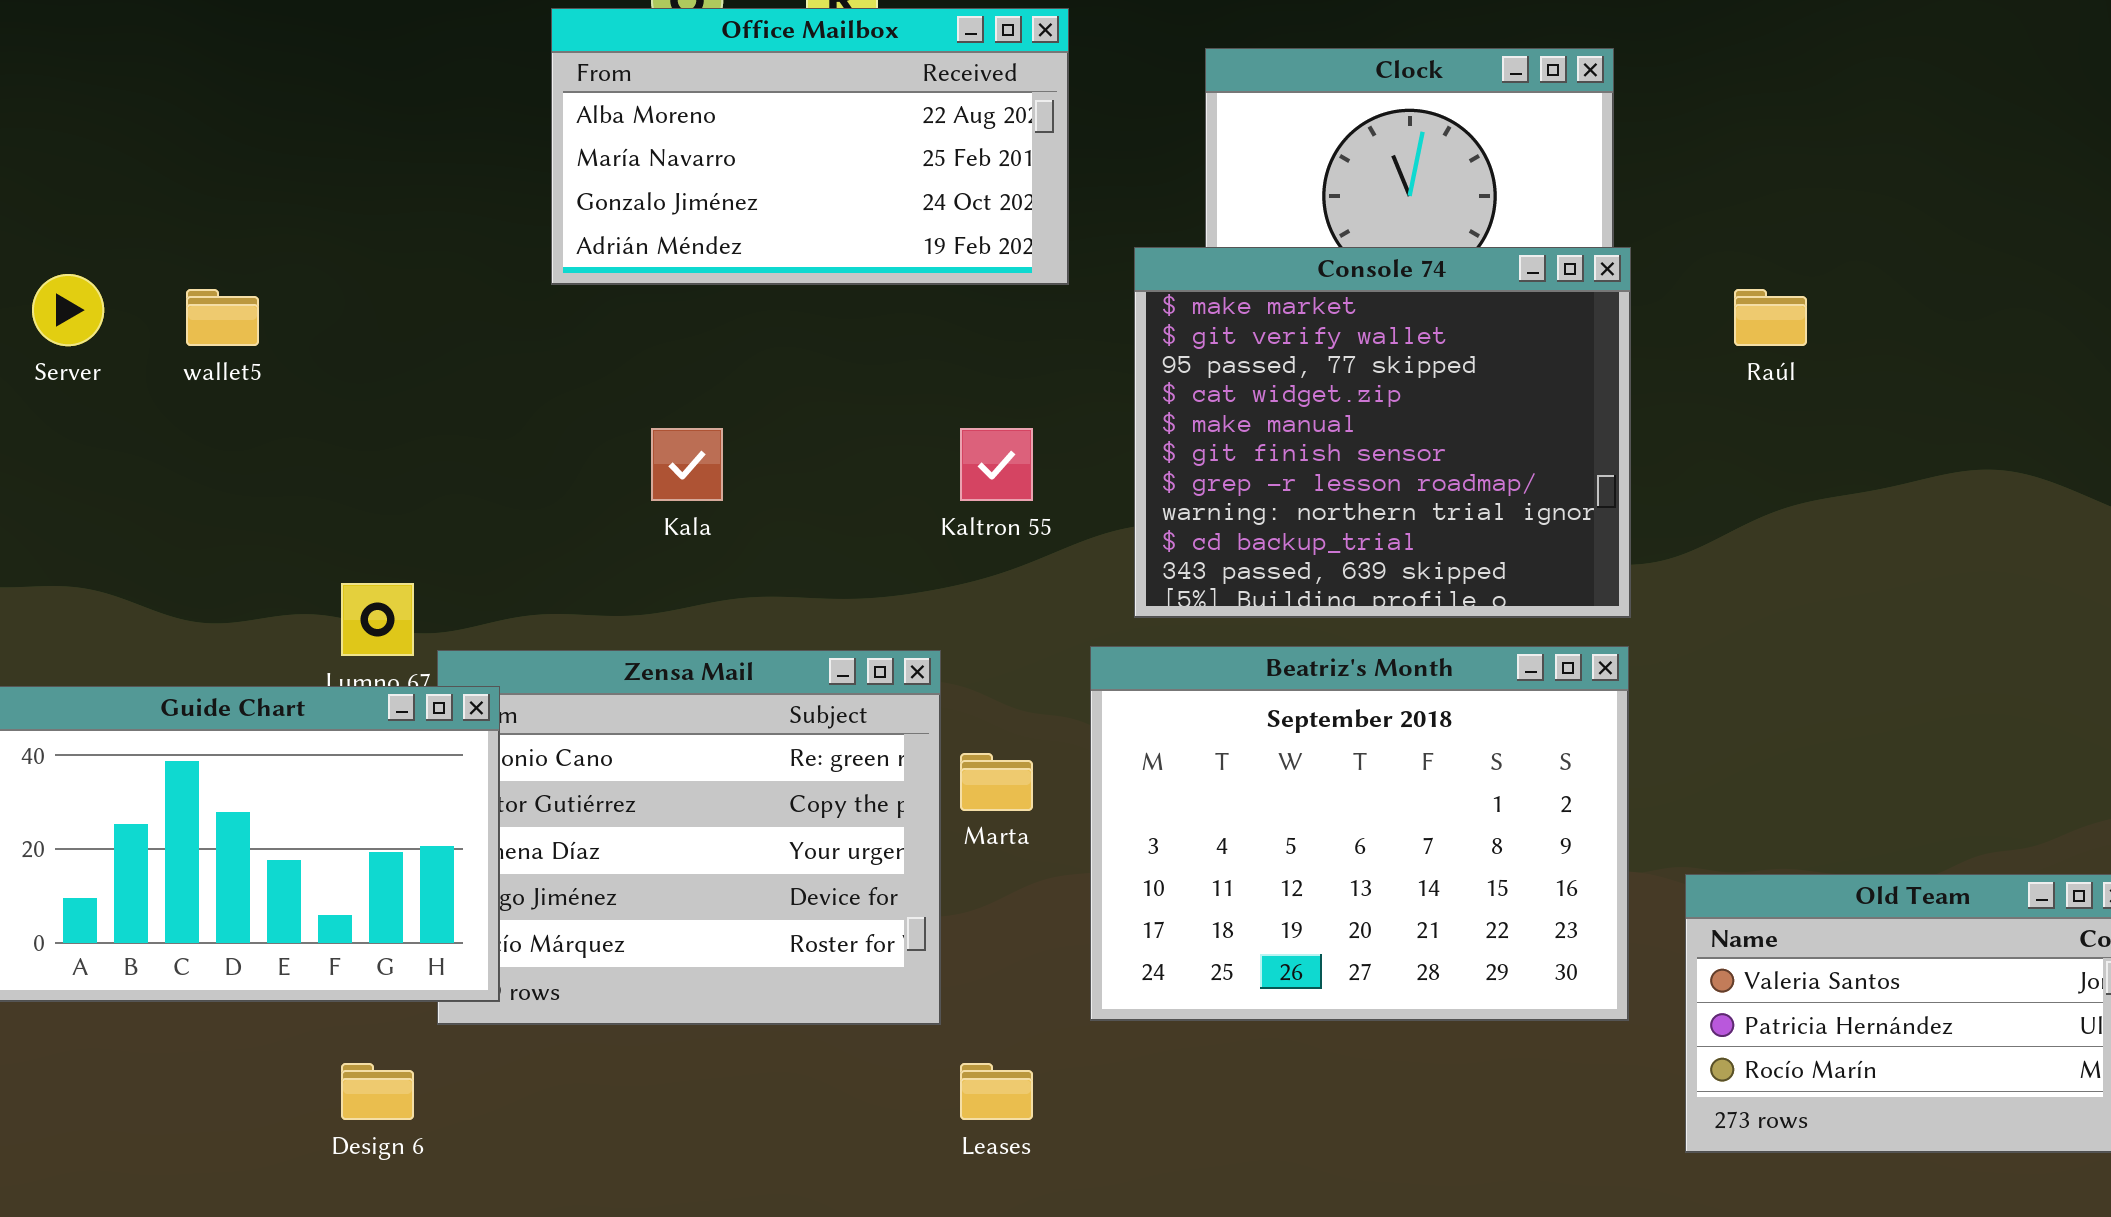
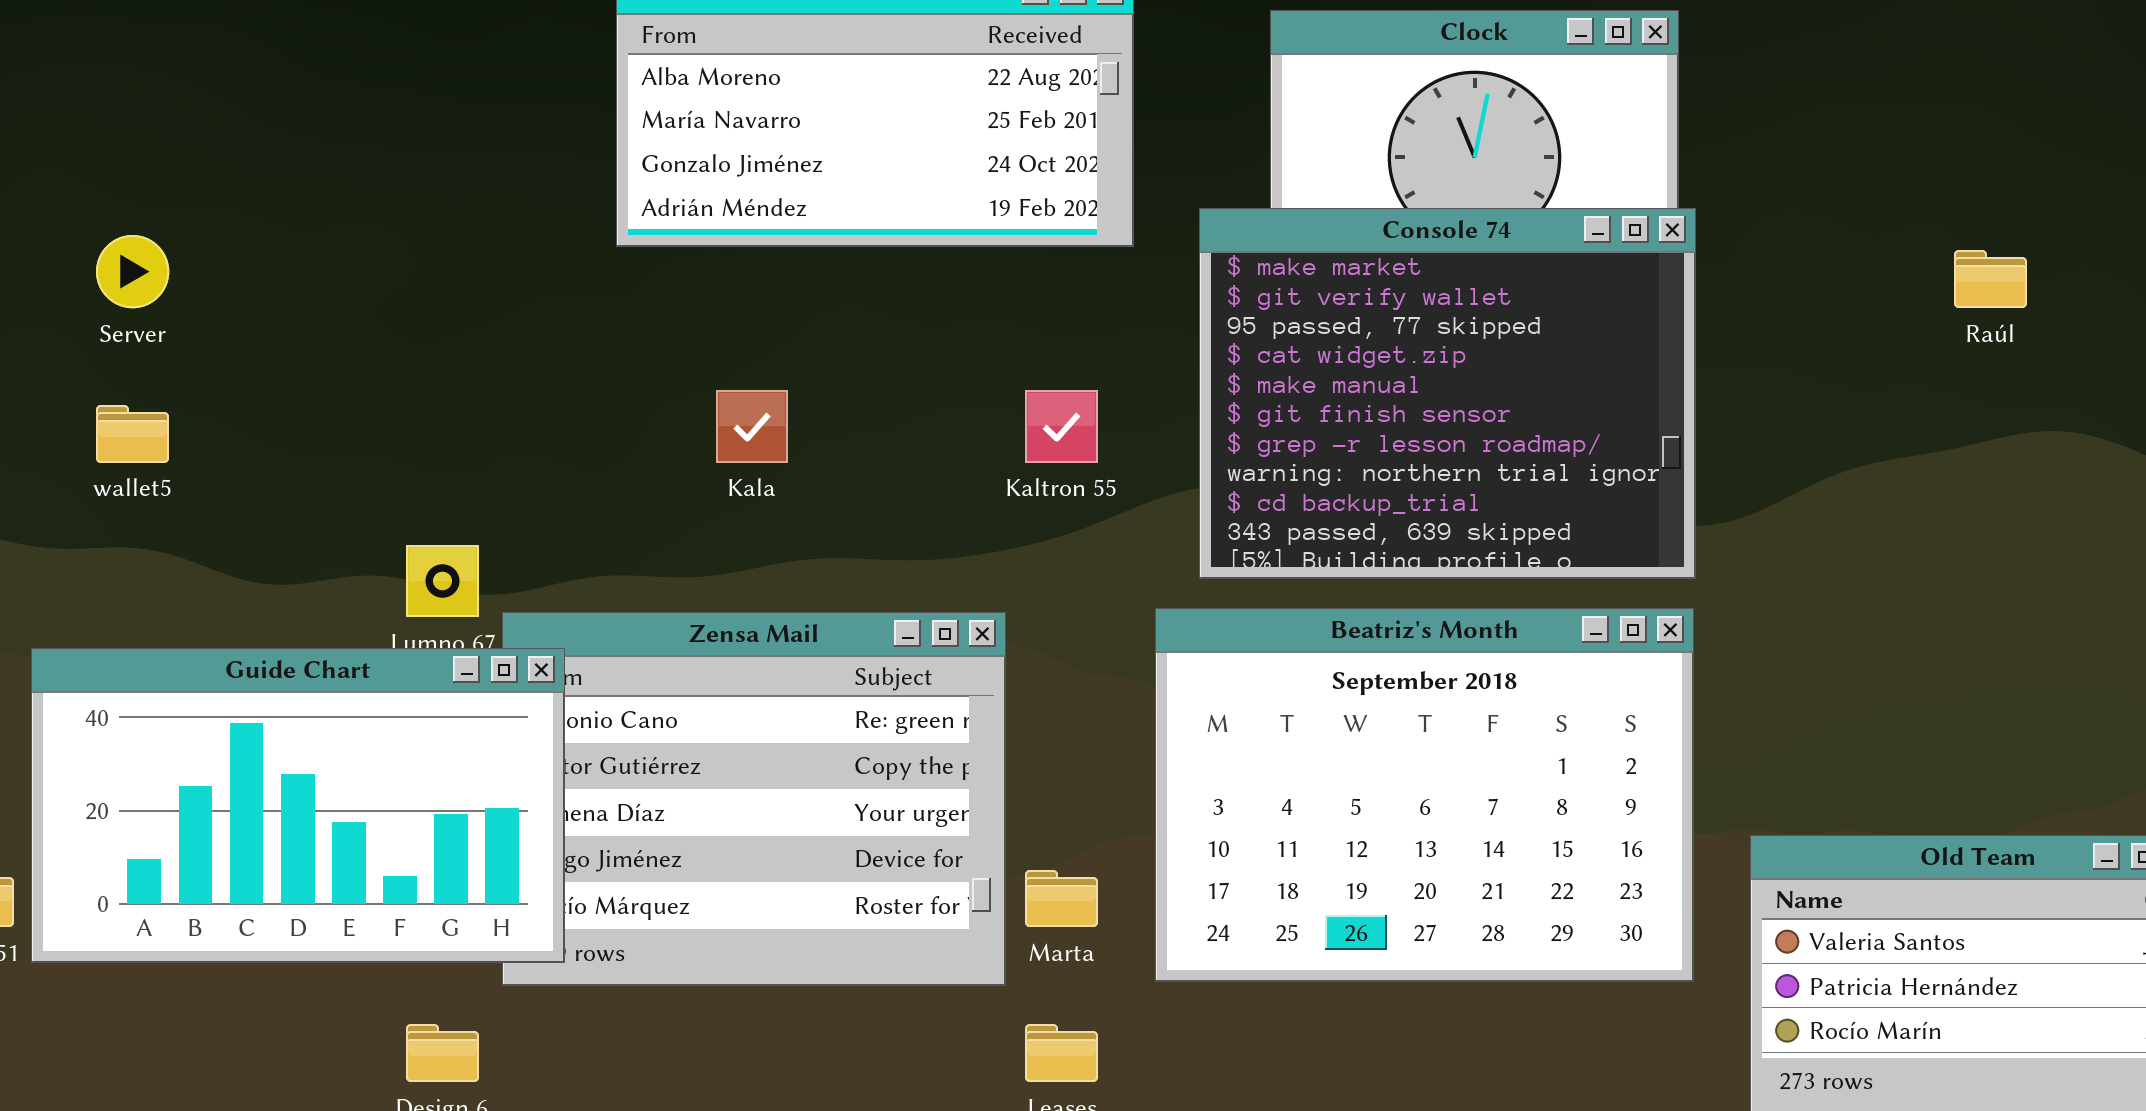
wallet5: [186,289,259,346] -> [96,405,169,463], moved
Raúl: [1734,289,1807,346] -> [1954,250,2027,308], moved
Marta: [960,753,1033,811] -> [1025,870,1098,927], moved

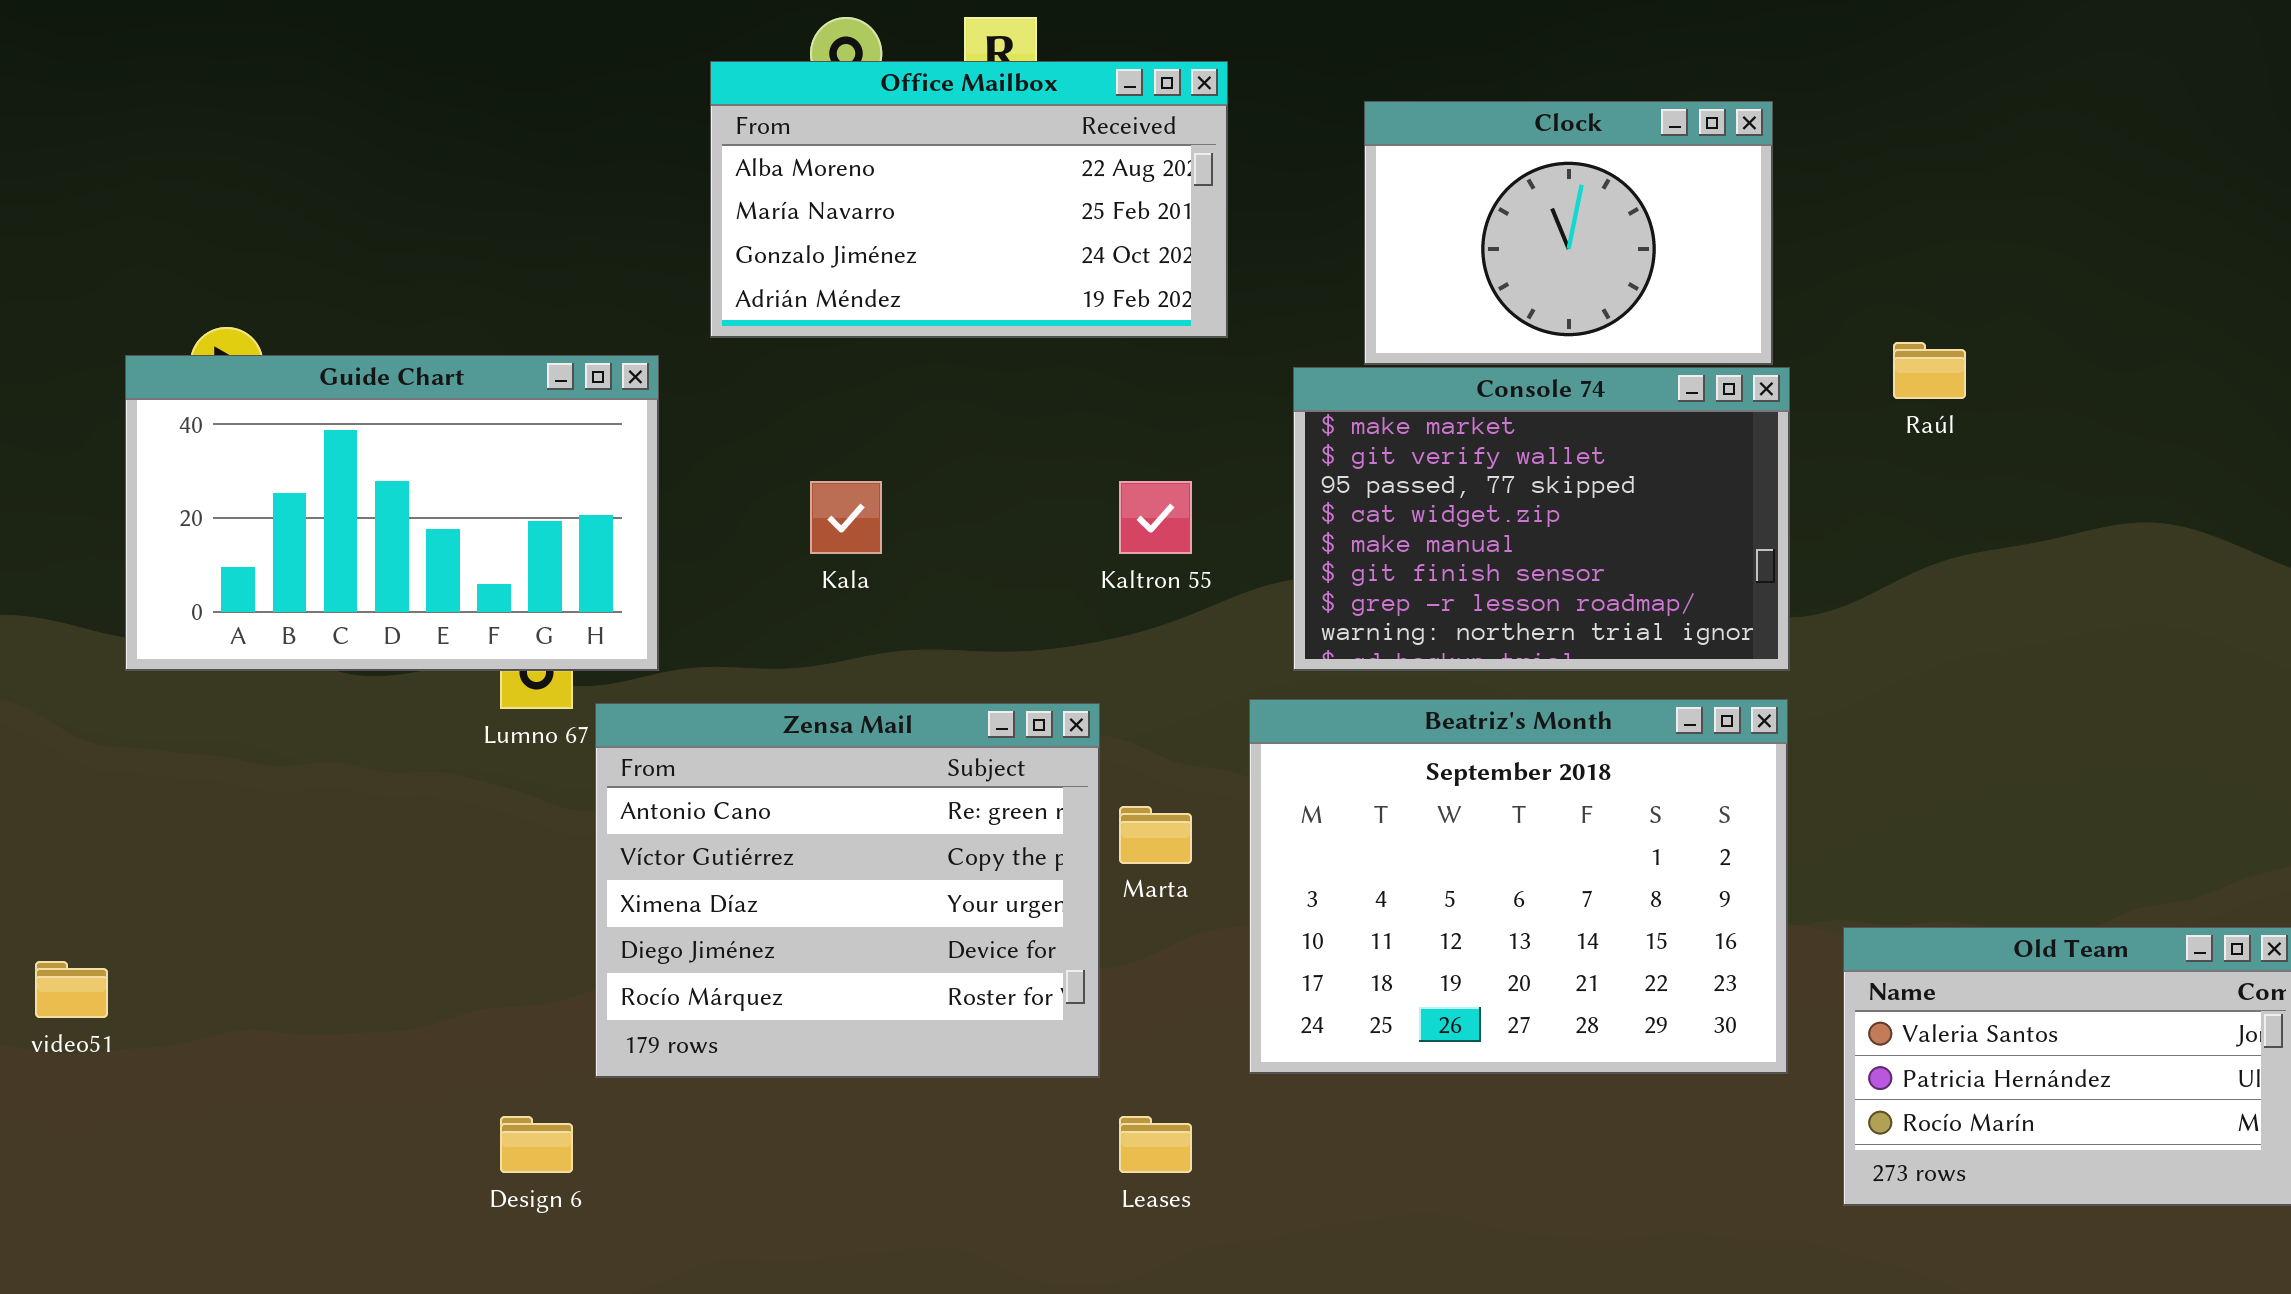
Console 74: [1199,208,1696,579] -> [1293,367,1790,671], resized
Raúl: [1954,250,2027,308] -> [1893,342,1966,399], moved
Guide Chart: [31,648,565,963] -> [125,355,659,671], moved
Marta: [1025,870,1098,927] -> [1119,806,1192,864], moved

